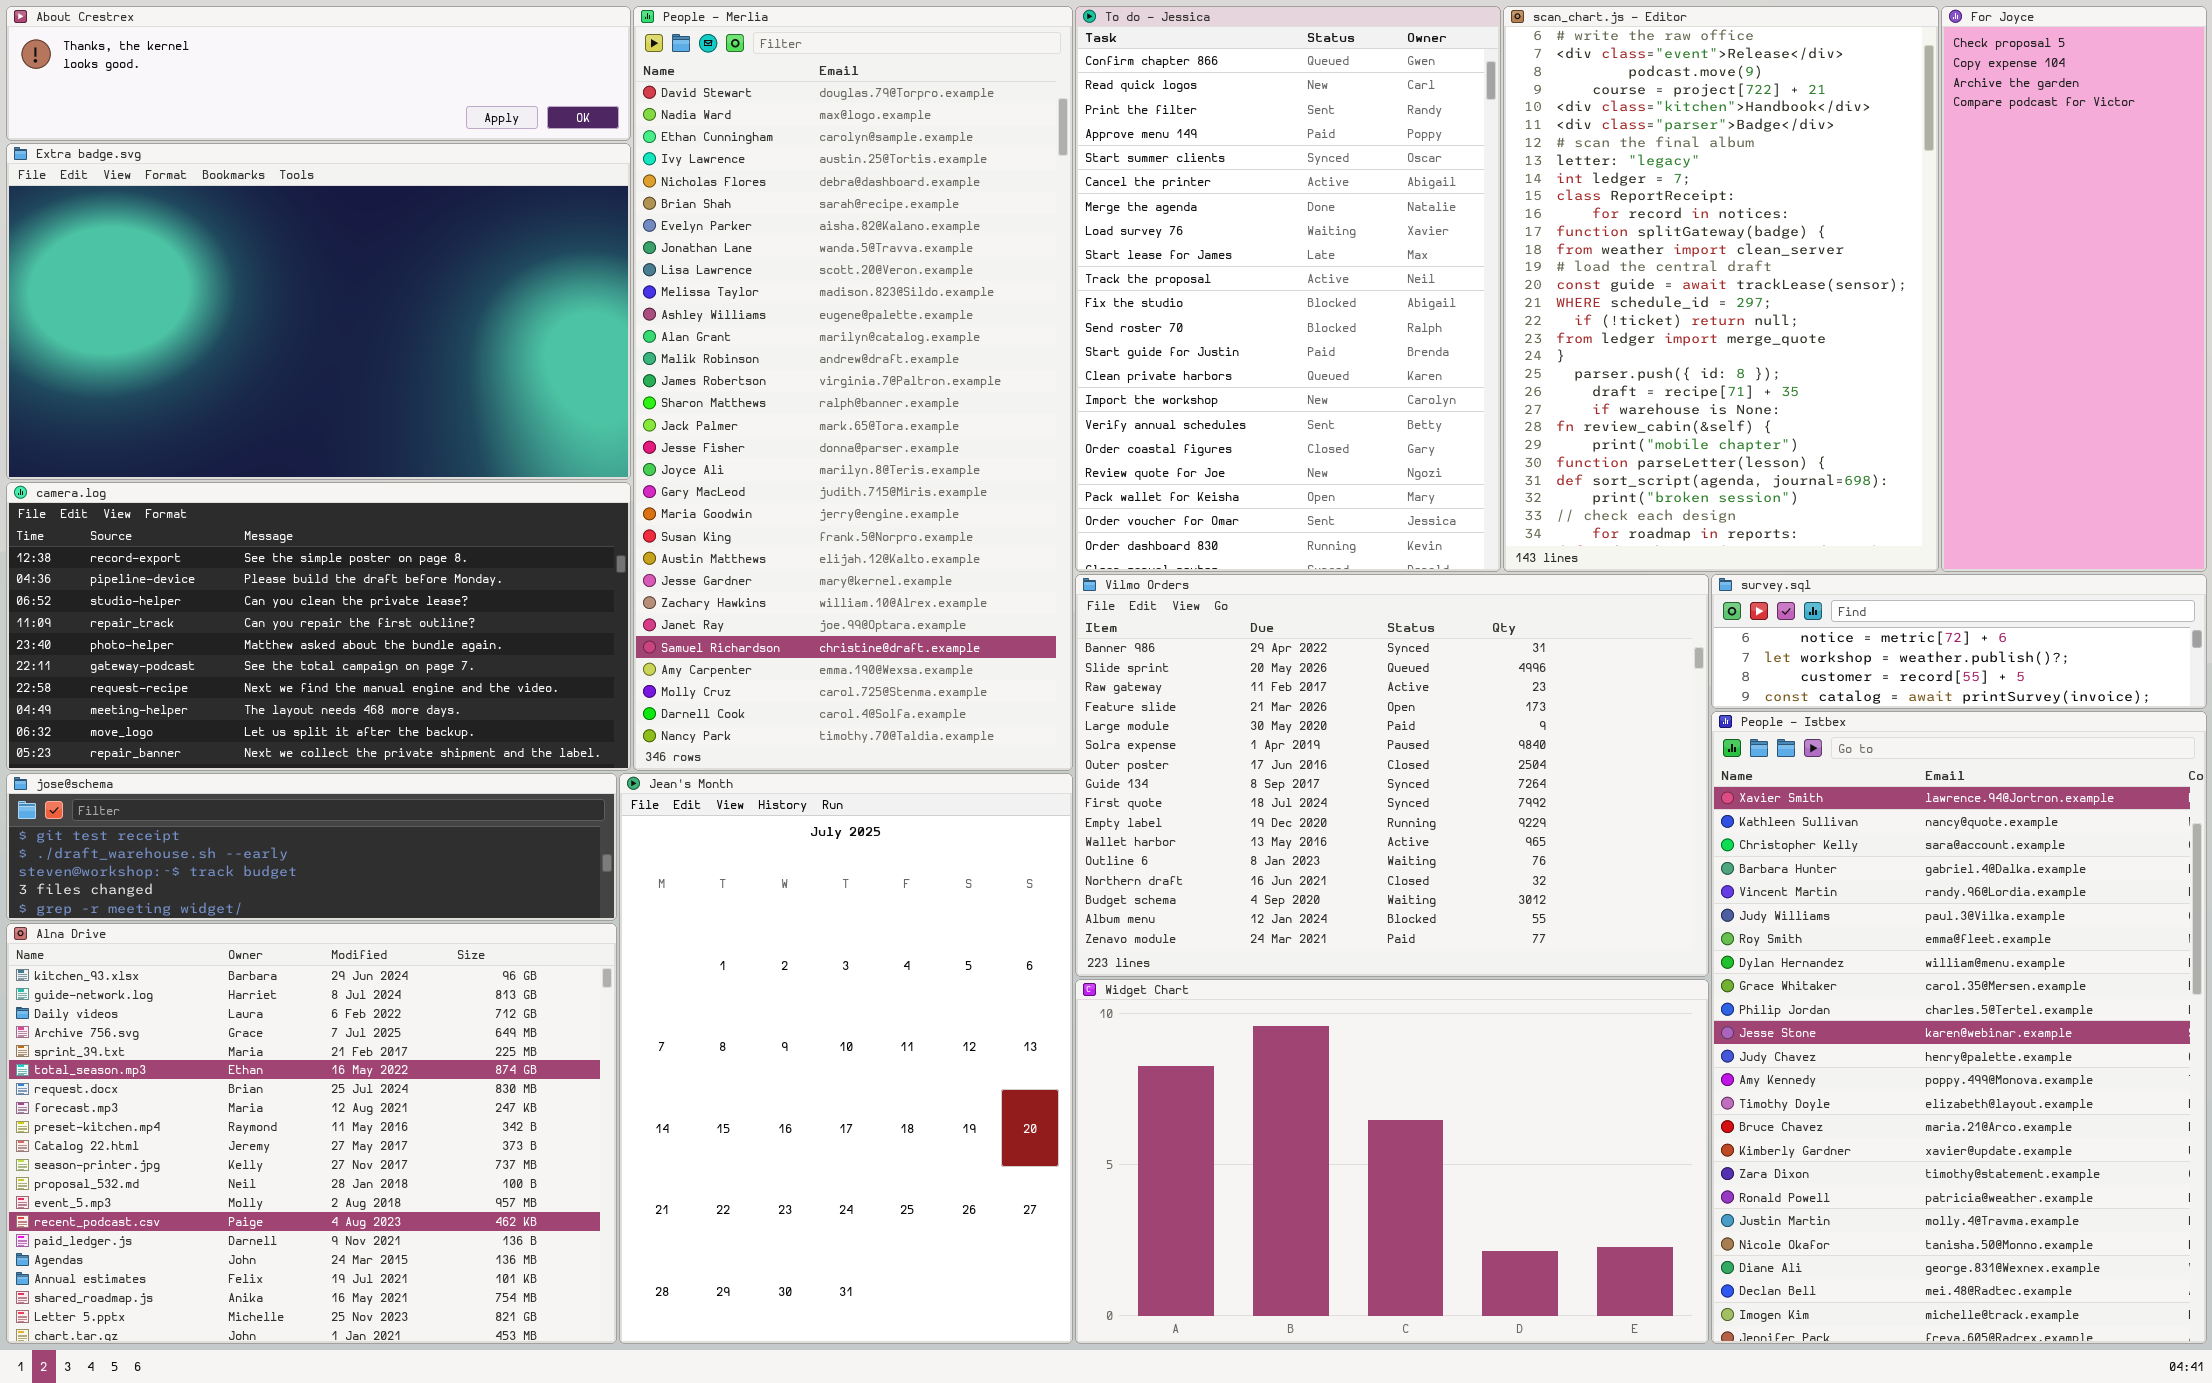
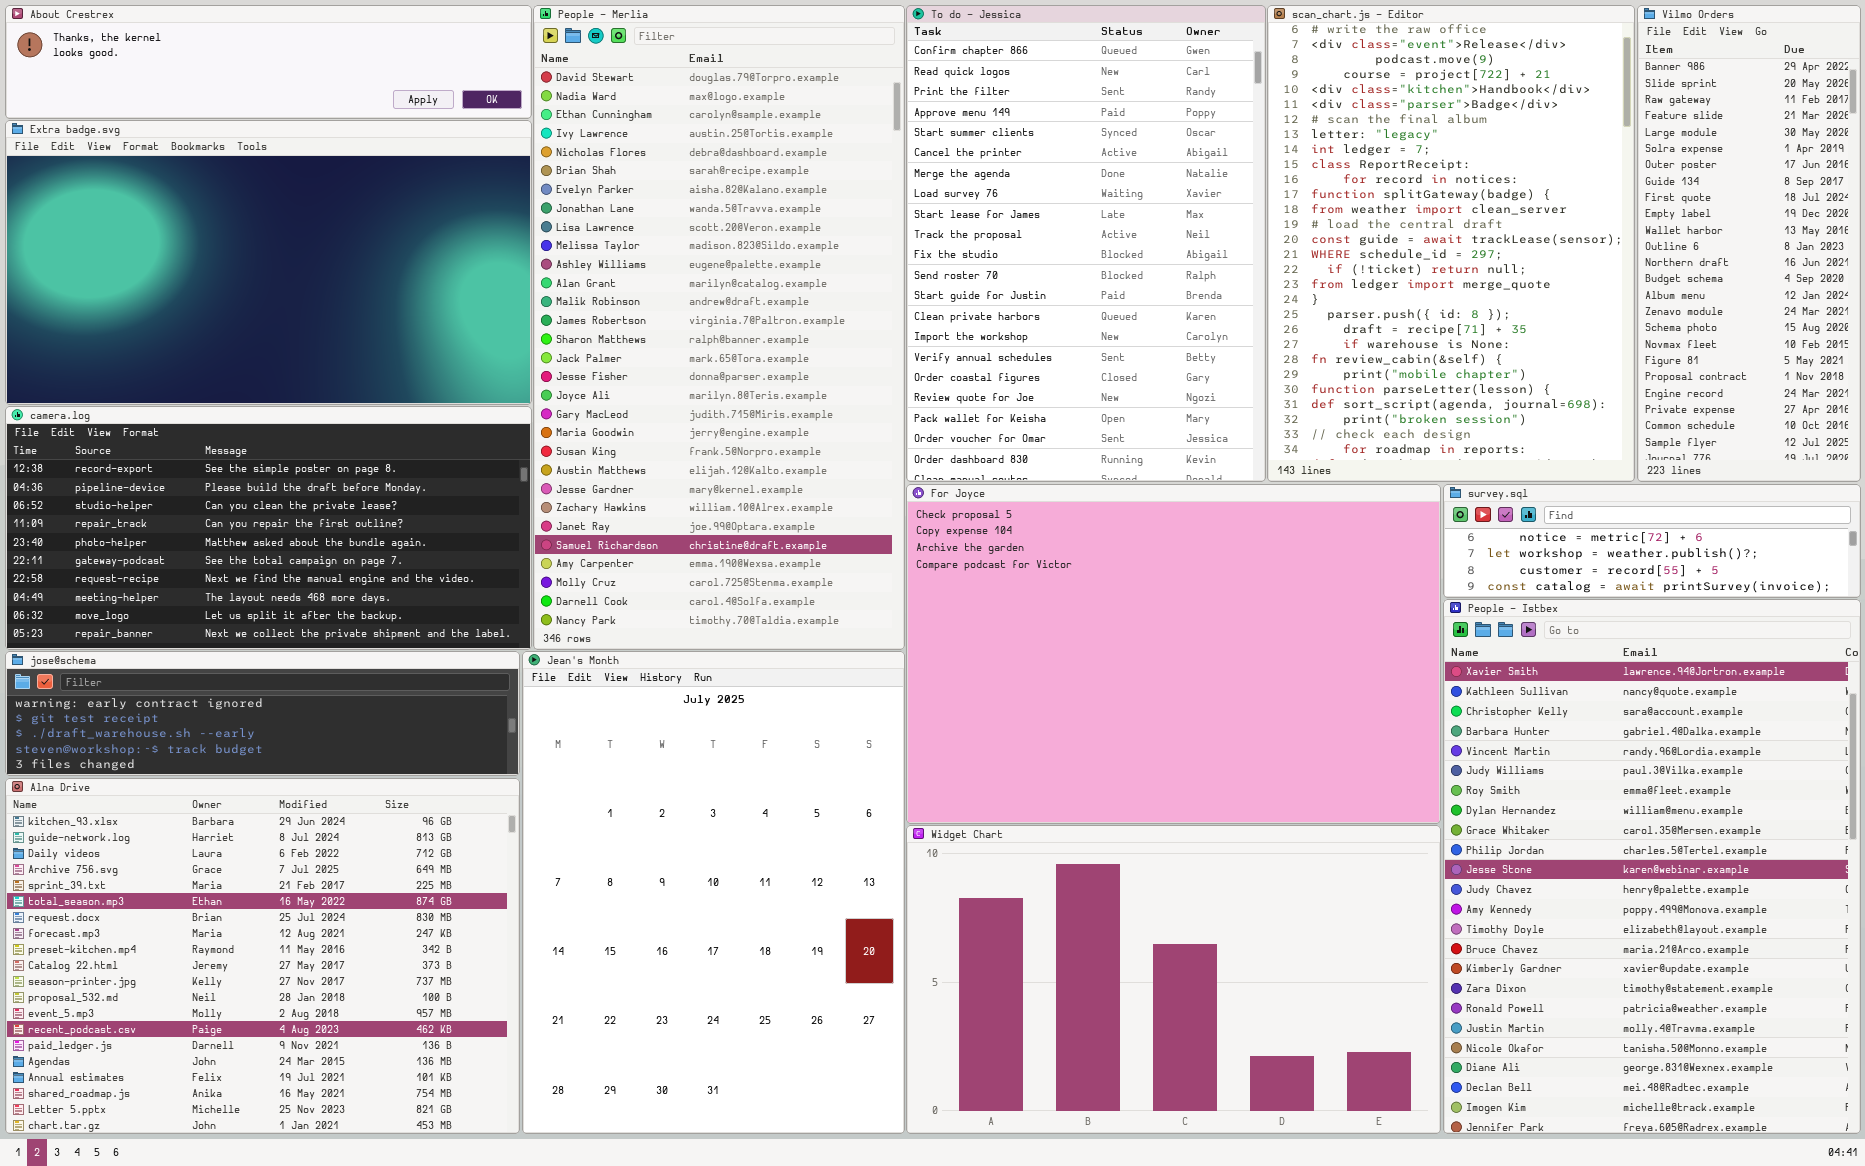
For Joyce: [1941,6,2207,572] -> [906,484,1441,824], moved, resized
Vilmo Orders: [1075,574,1709,977] -> [1637,5,1861,482], moved, resized
jose@schema: [6,773,617,921] -> [5,651,520,776], scrolled up 1 row

